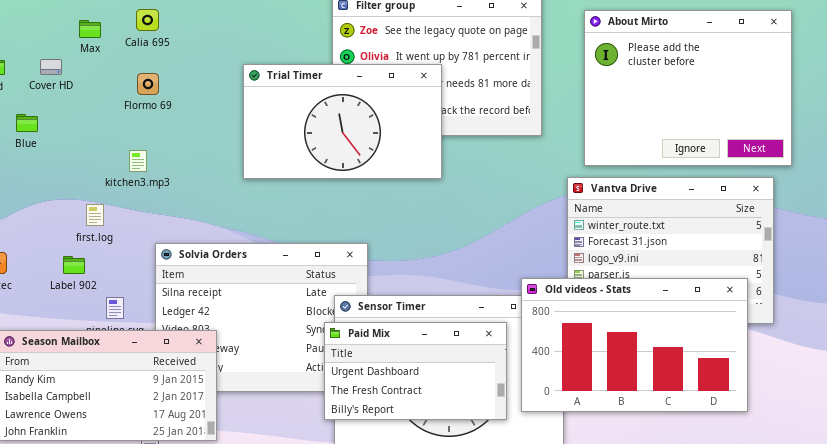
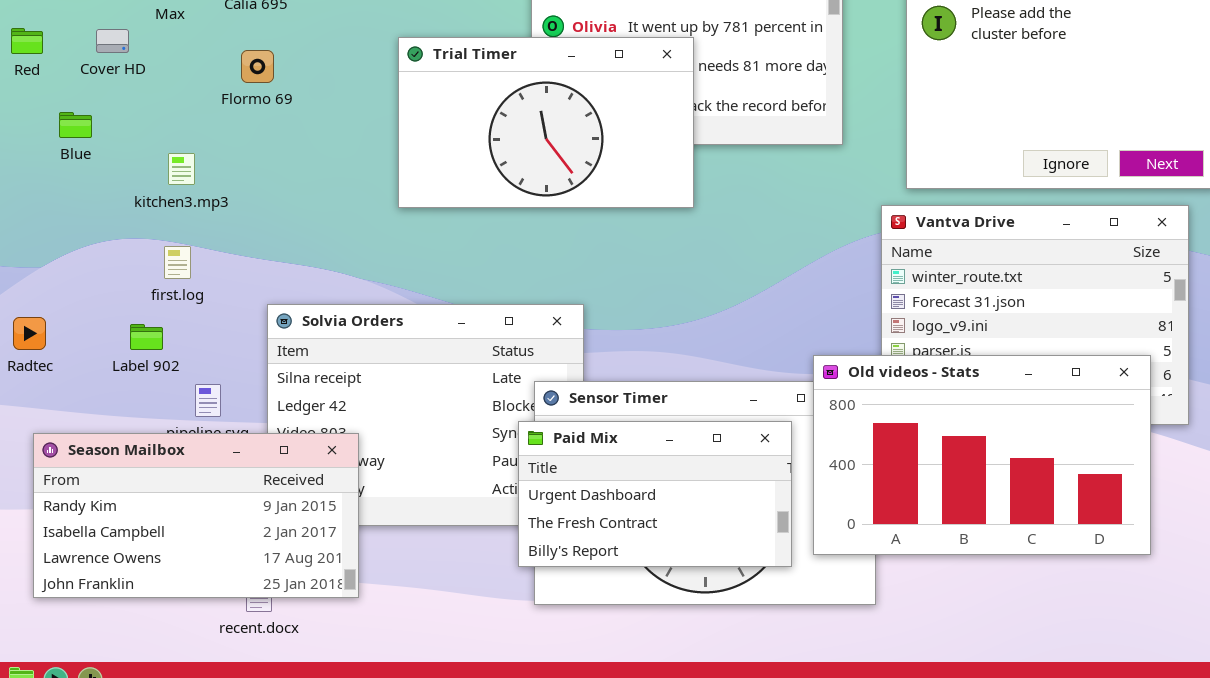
kitchen3.mp3: [129,150,147,172] -> [168,153,195,185], moved

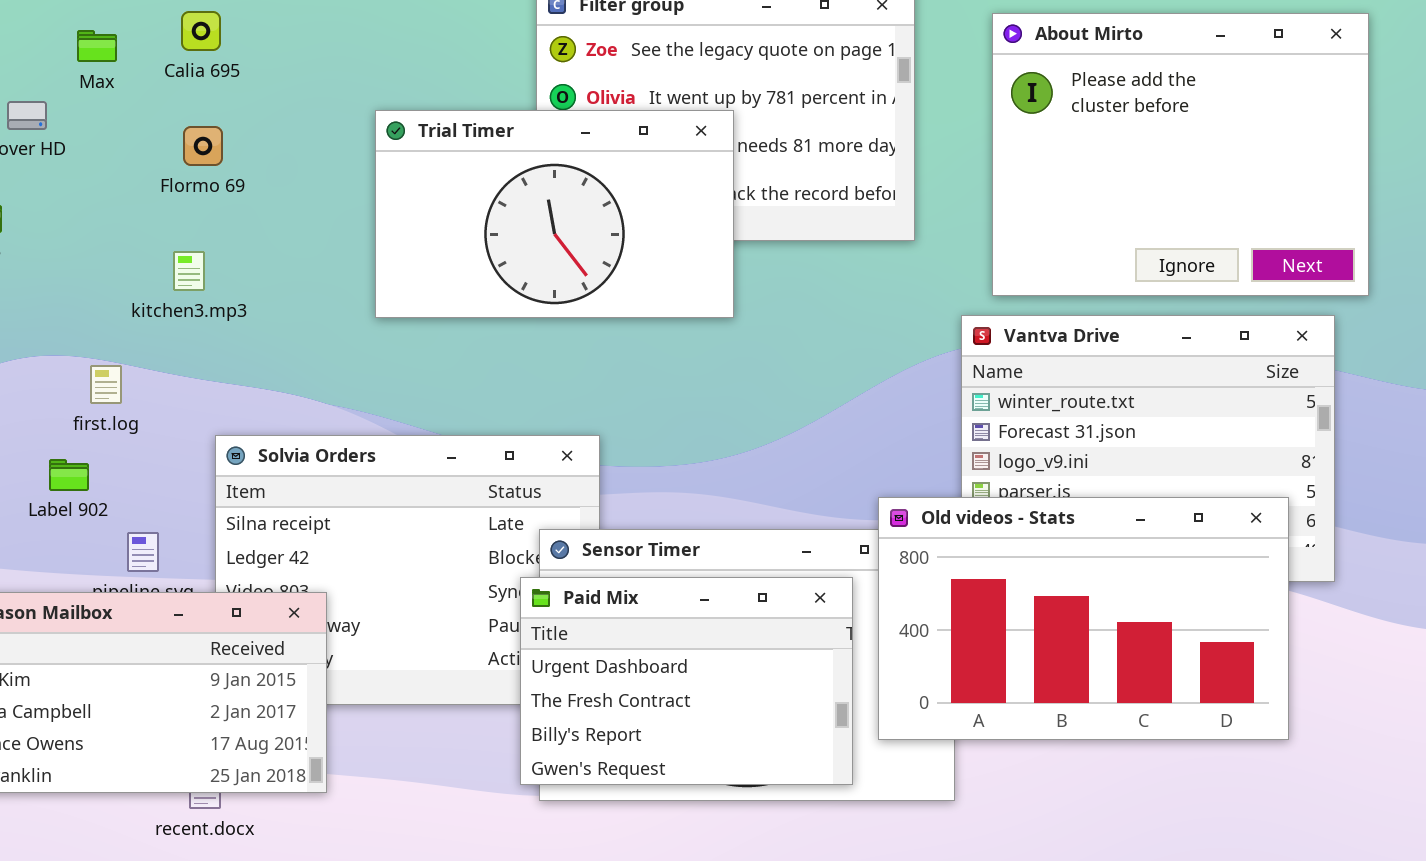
kitchen3.mp3: [168,153,195,185] -> [173,251,205,291], moved
Paid Mix: [518,421,792,567] -> [520,577,853,785], resized

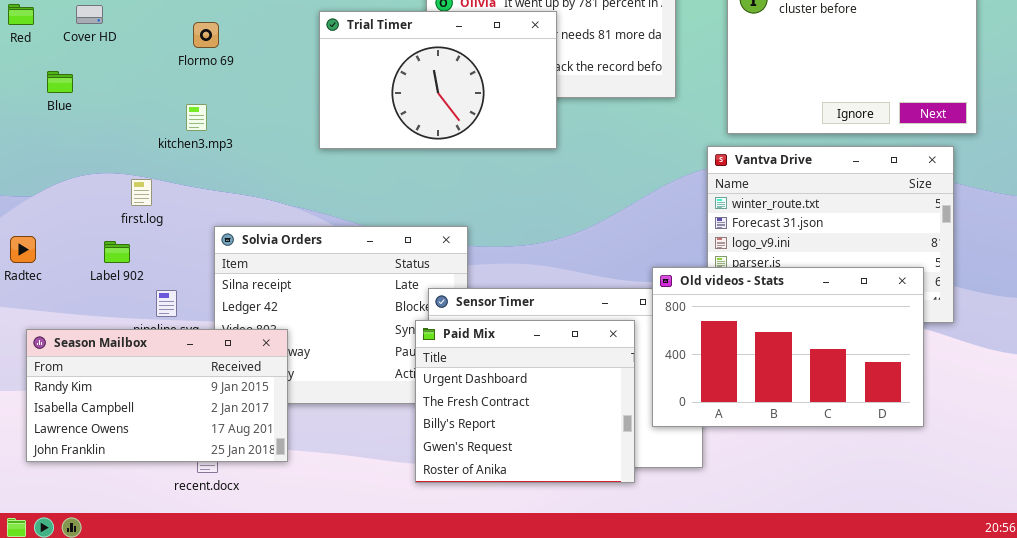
Paid Mix: [520,577,853,785] -> [415,320,635,483], resized

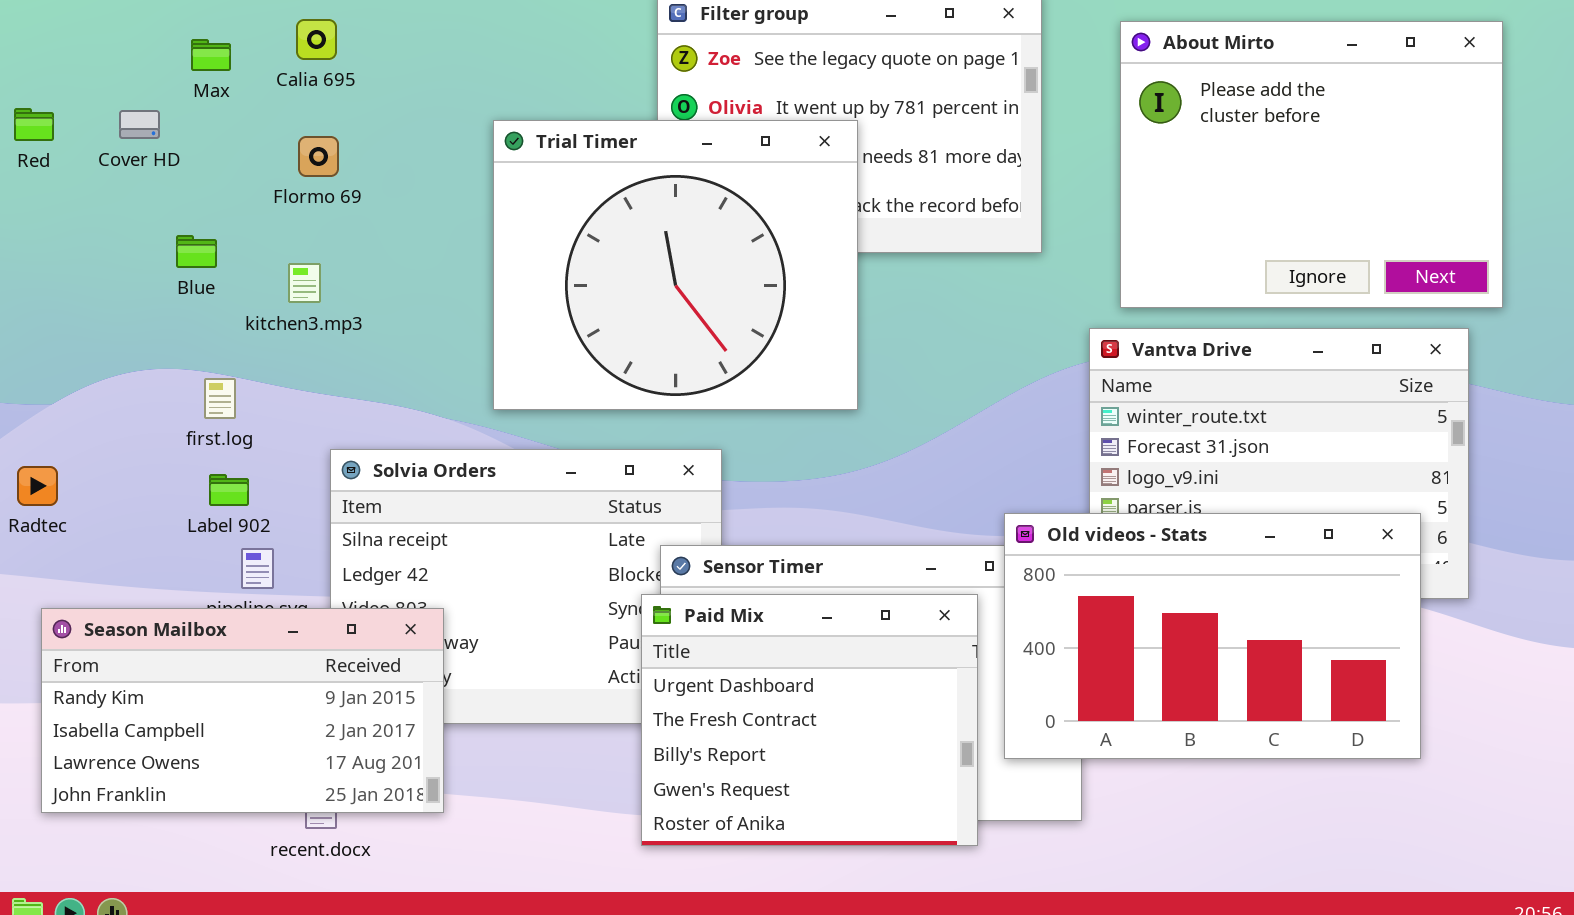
Trial Timer: [319,11,557,149] -> [493,120,858,410], resized
Blue: [47,71,73,93] -> [176,235,217,268], moved
Label 902: [104,241,130,263] -> [209,474,249,506], moved

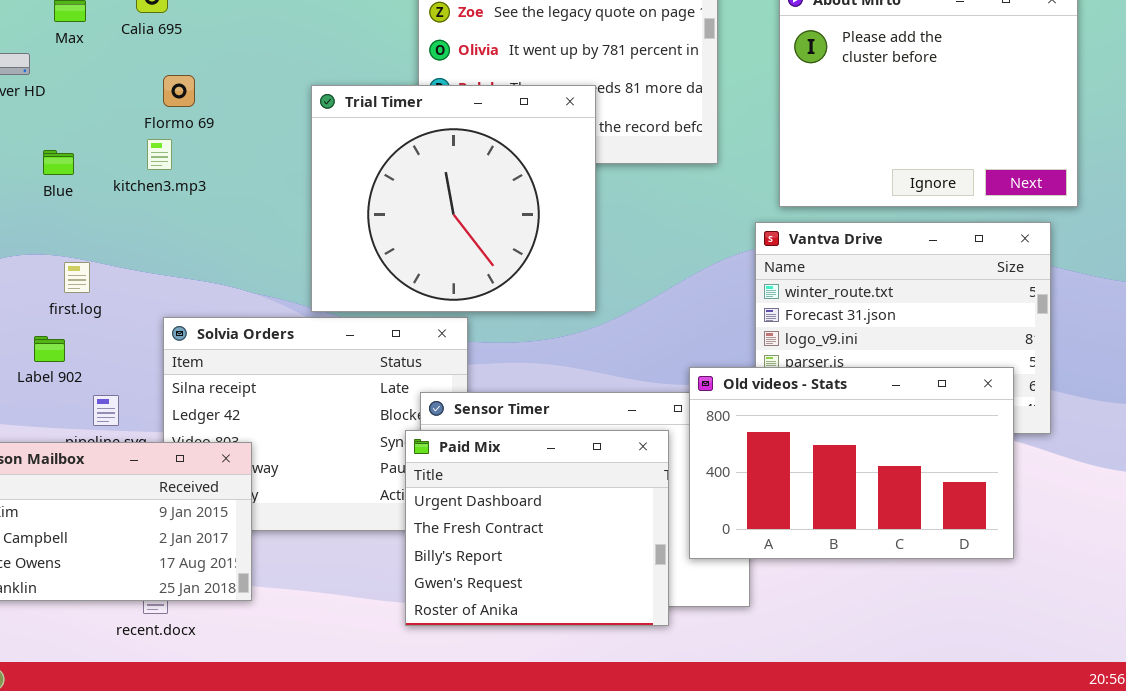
Trial Timer: [493,120,858,410] -> [311,85,596,312], moved
Flormo 69: [298,136,339,177] -> [163,75,195,107], moved
kitchen3.mp3: [288,263,321,303] -> [147,139,172,170], moved
Label 902: [209,474,249,506] -> [34,336,65,362], moved

